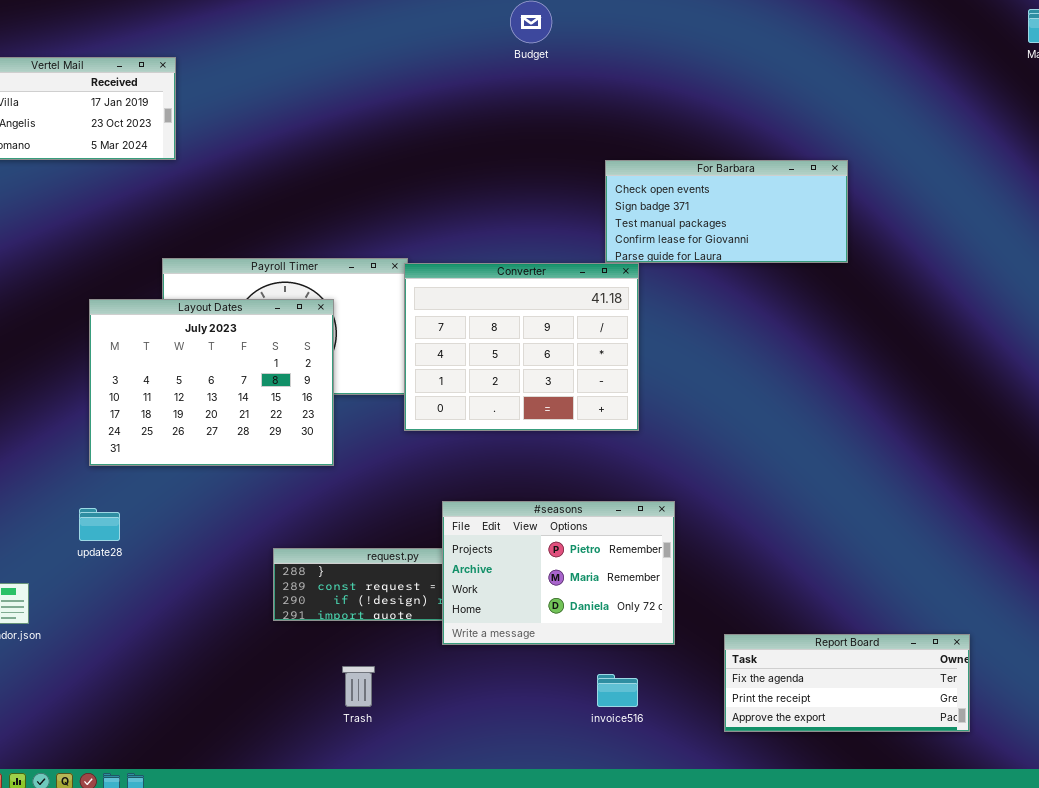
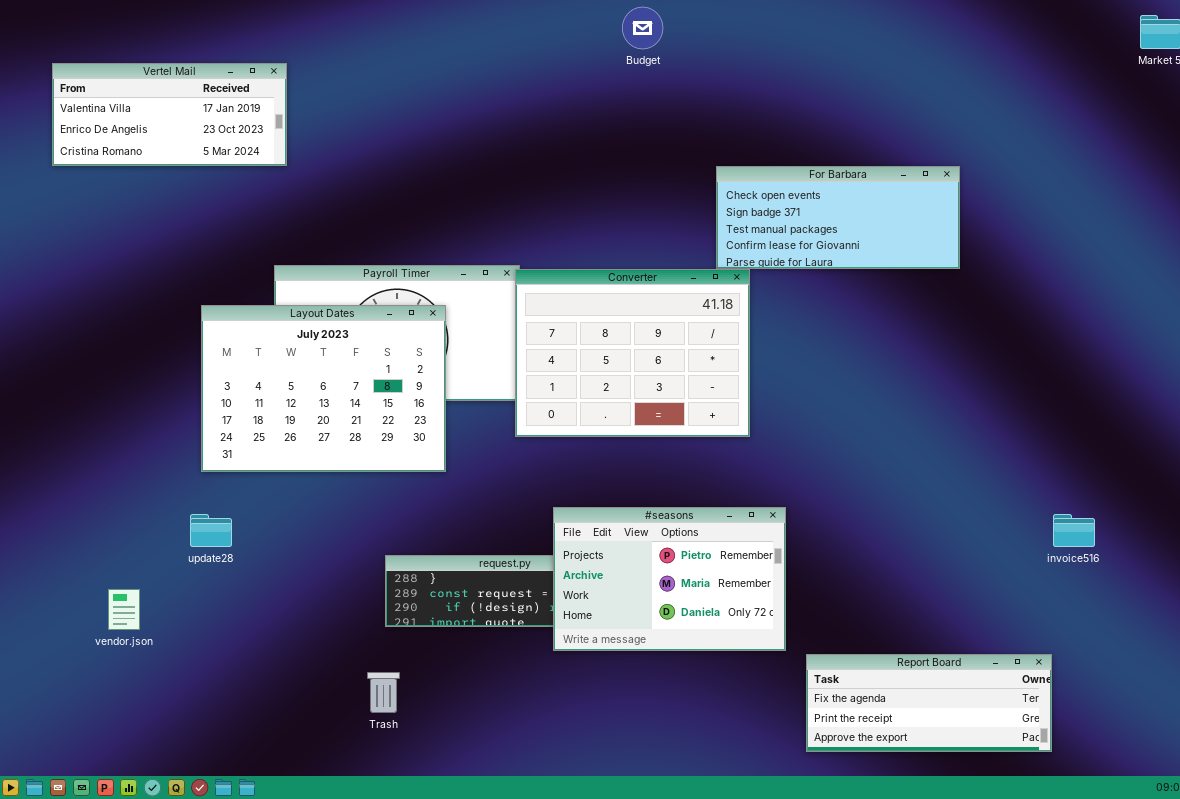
Report Board: [724,634,970,732] -> [806,654,1052,752], moved
Trash: [342,666,375,707] -> [367,672,400,713], moved
invoice516: [597,674,638,707] -> [1053,514,1095,547], moved

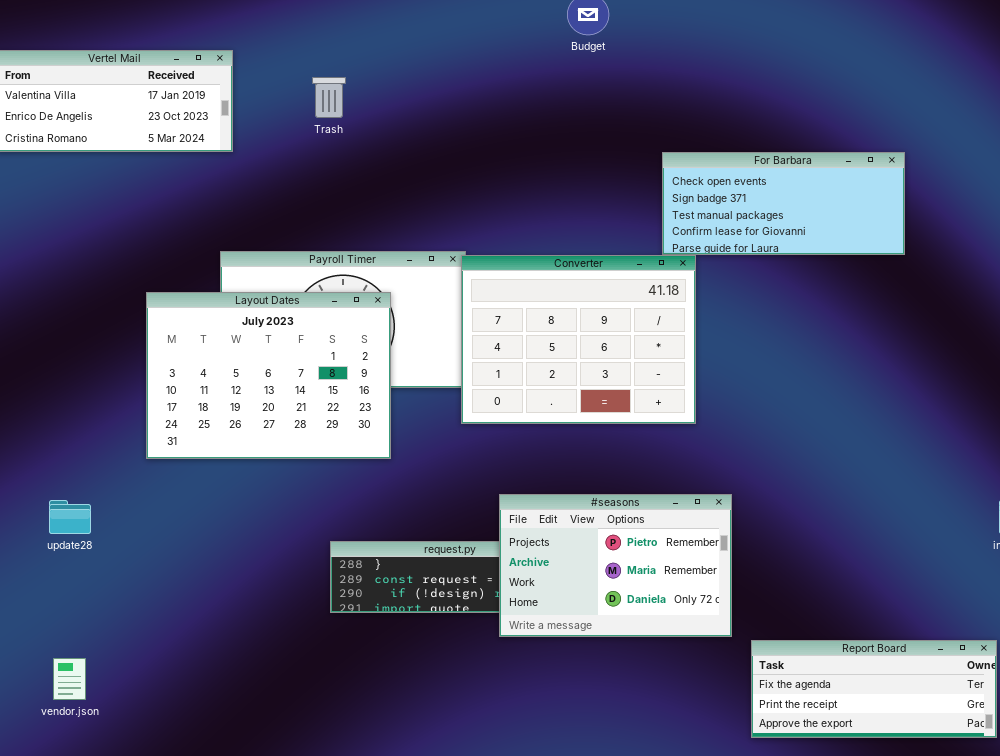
update28: [190,514,232,547] -> [49,500,91,534], moved
vendor.json: [108,589,140,630] -> [53,658,86,700], moved
Trash: [367,672,400,713] -> [312,77,346,118], moved

